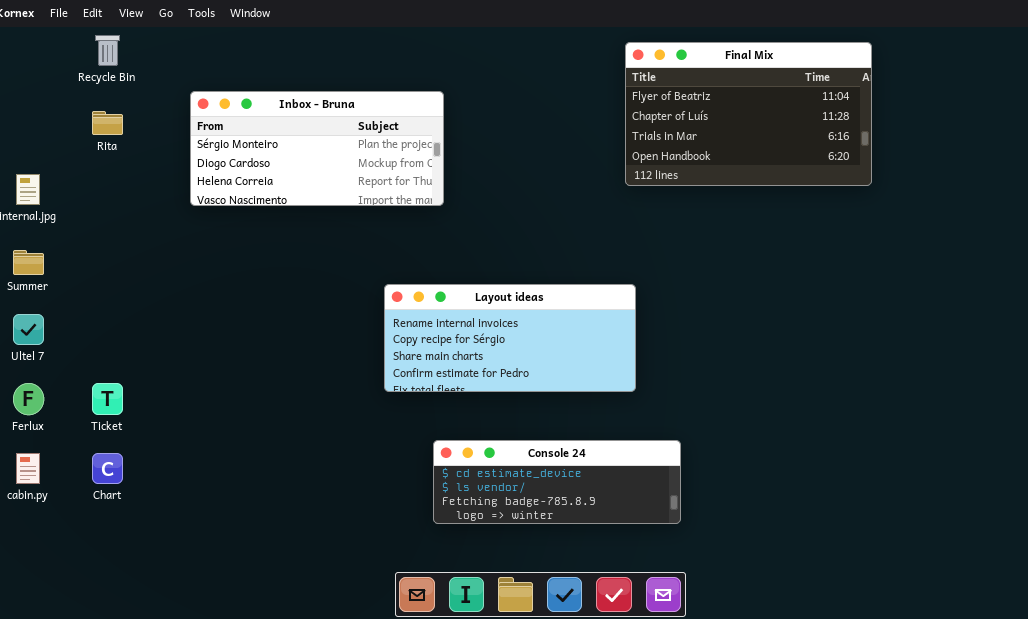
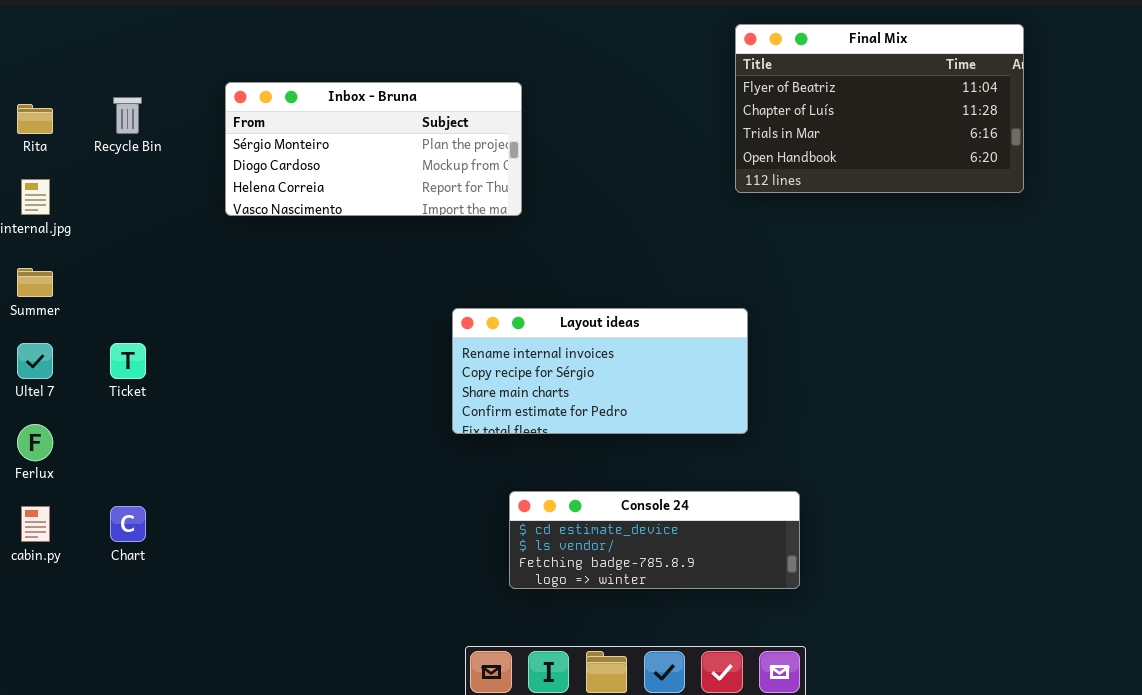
Recycle Bin: [95,35,120,66] -> [113,97,142,134], moved
Rita: [92,111,123,135] -> [17,104,53,134], moved
Ticket: [92,383,123,415] -> [110,343,146,379], moved

